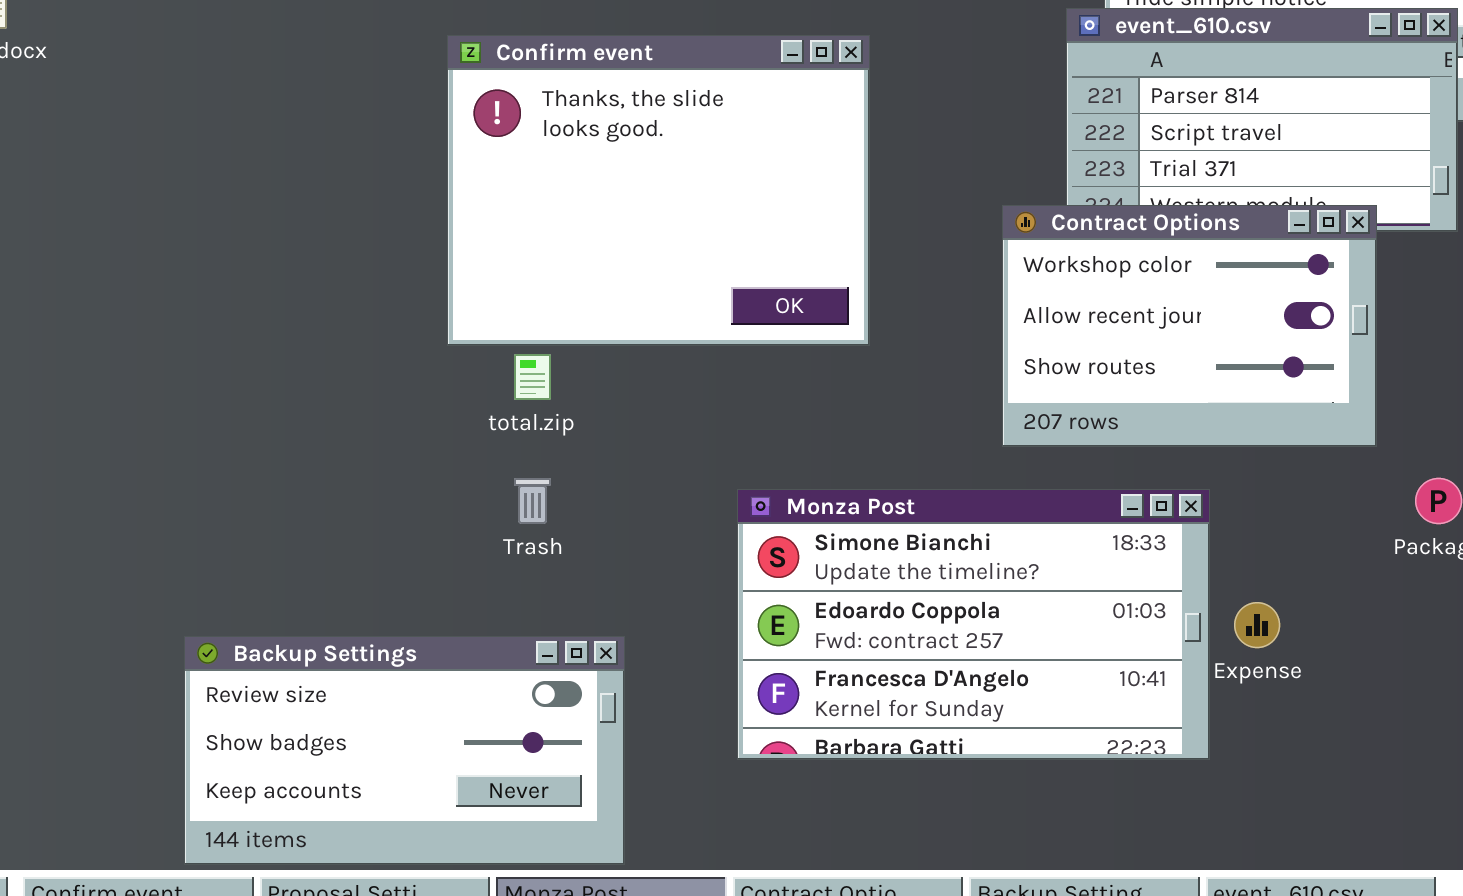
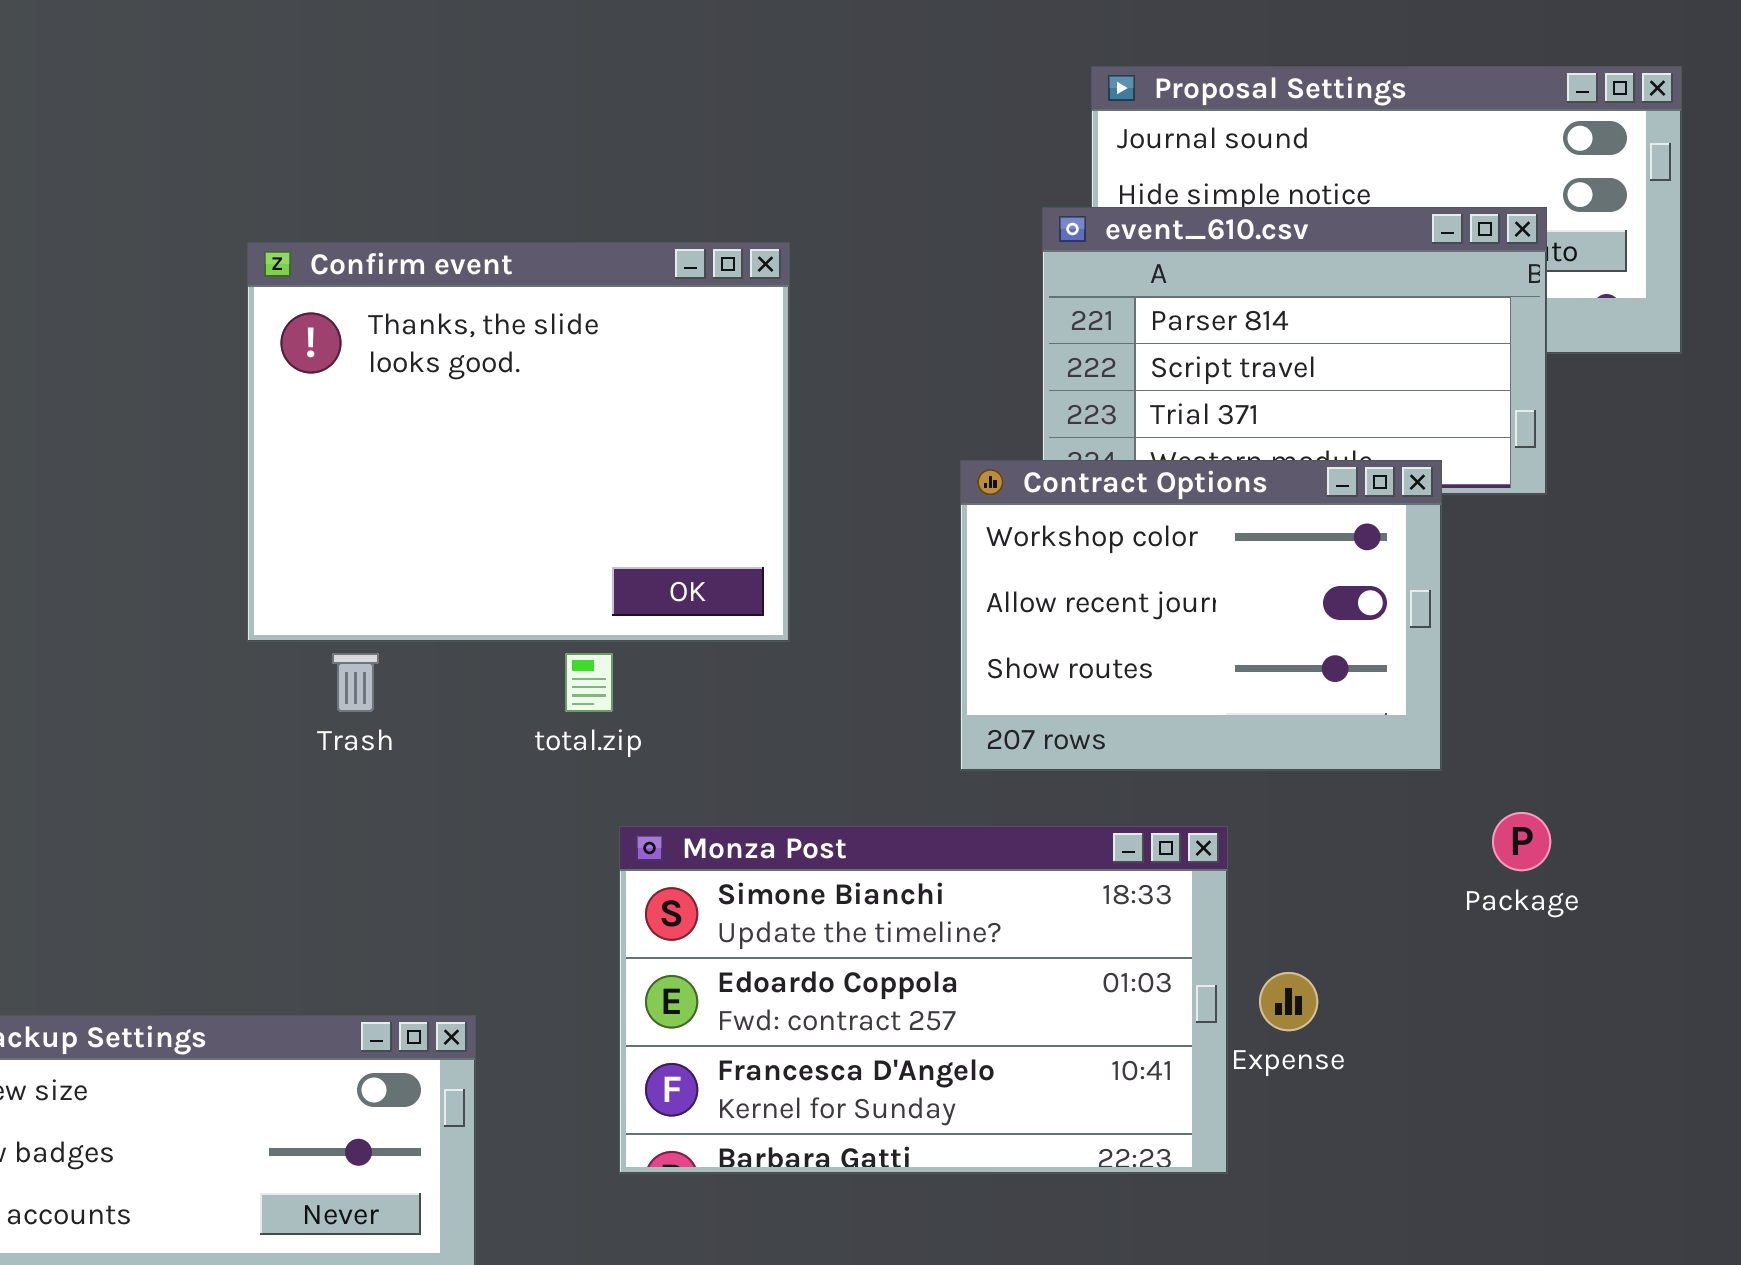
total.zip: [514,354,551,400] -> [565,653,613,712], moved
Trash: [514,478,551,524] -> [332,653,379,712], moved

